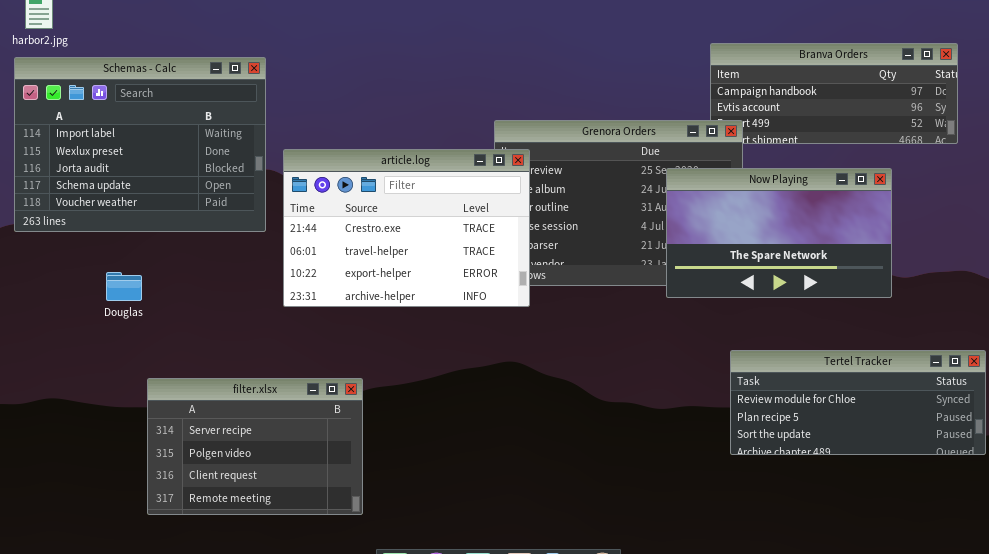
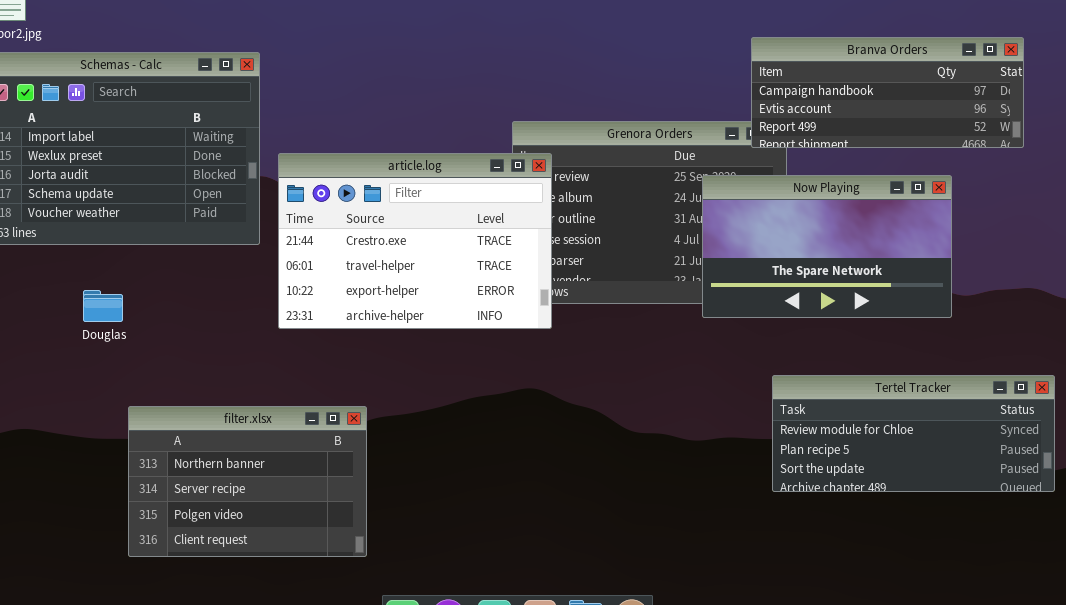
Branva Orders: [710,43,958,144] -> [751,37,1024,148], raised
filter.xlsx: [147,378,363,515] -> [128,406,367,557], scrolled up 1 row

